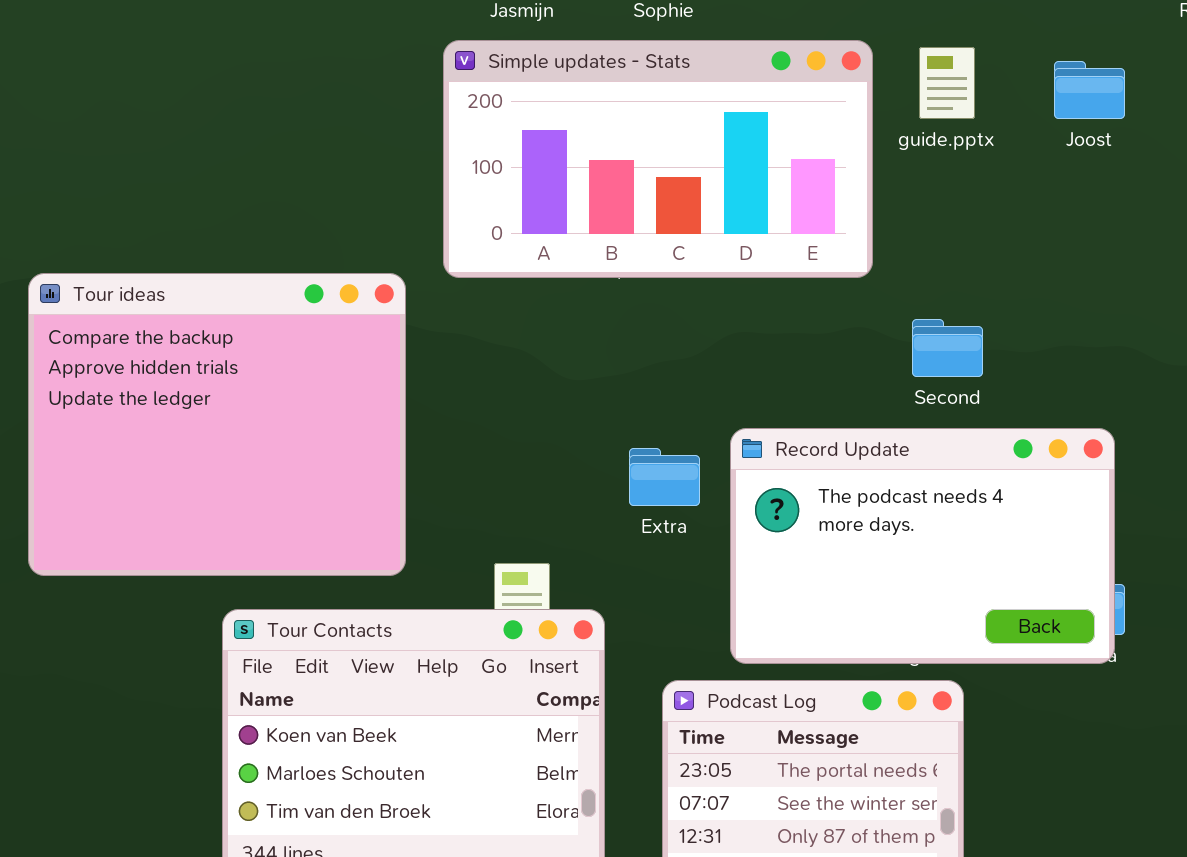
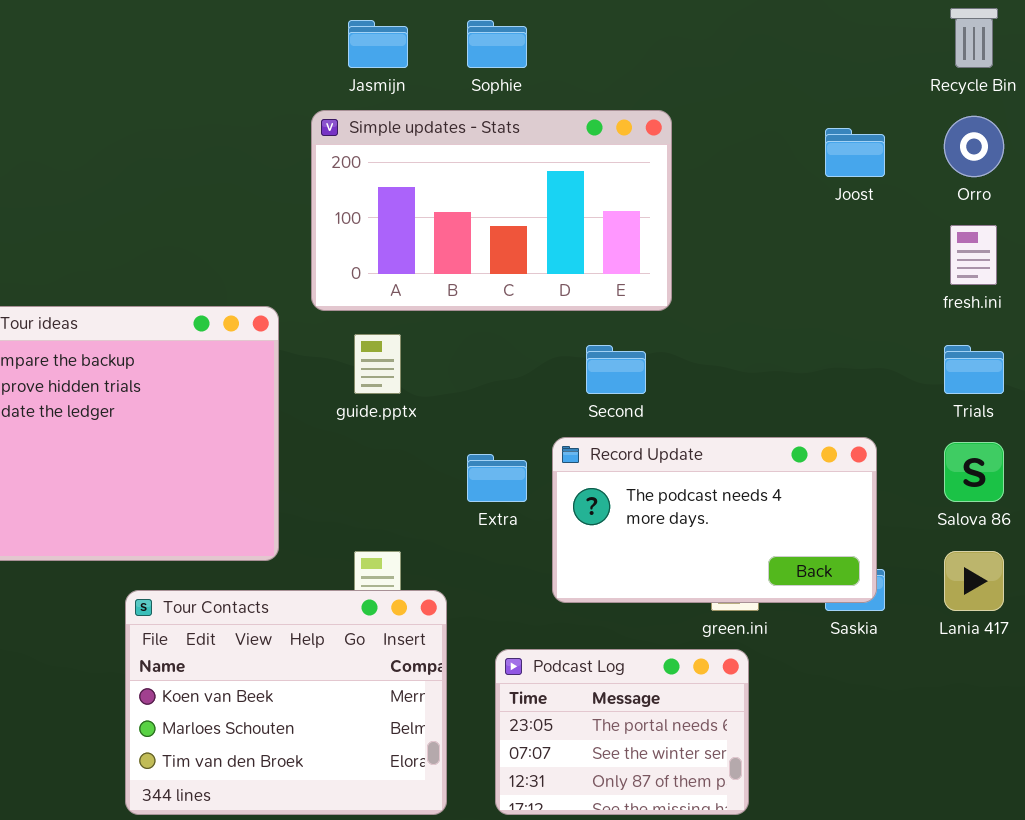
guide.pptx: [919,47,975,119] -> [354,334,401,394], moved
Second: [912,319,983,377] -> [586,345,646,394], moved
Record Update: [730,428,1115,664] -> [552,437,877,603], resized

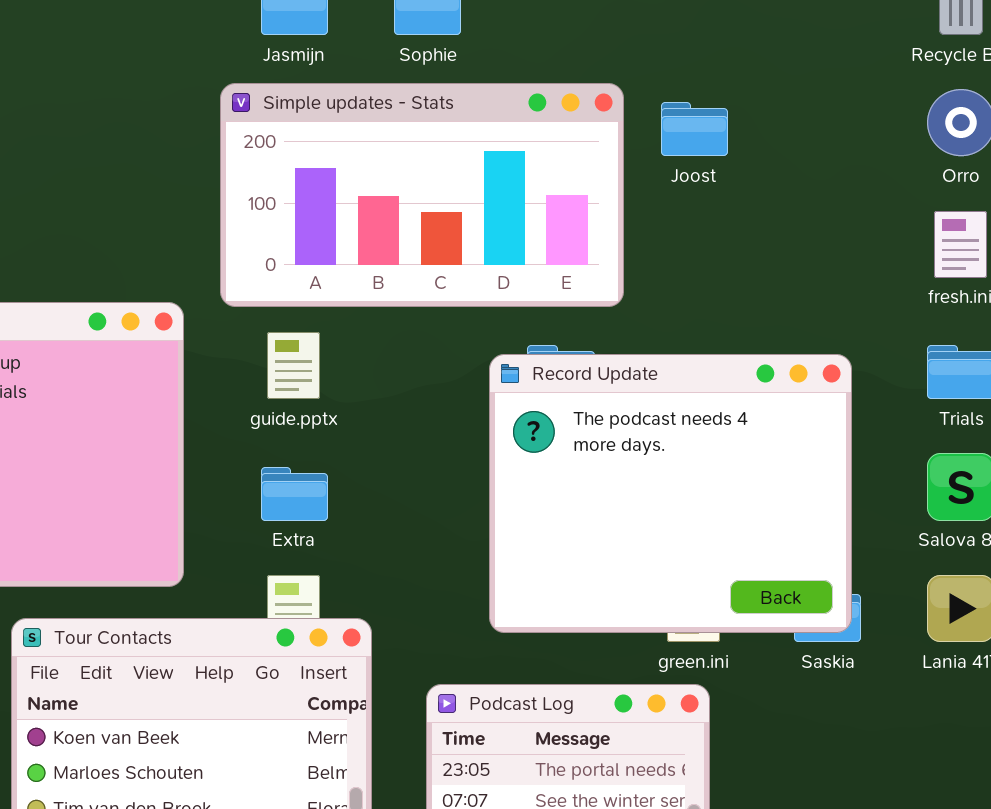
Joost: [825,128,885,177] -> [661,102,728,156], moved
Record Update: [552,437,877,603] -> [489,354,852,633], resized
Extra: [467,454,527,502] -> [261,467,328,521], moved

